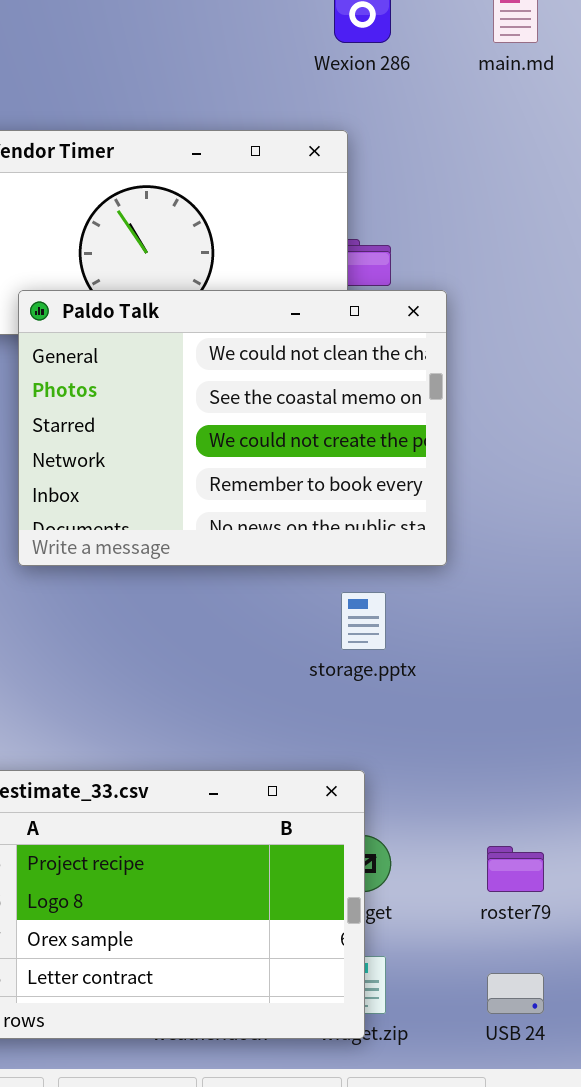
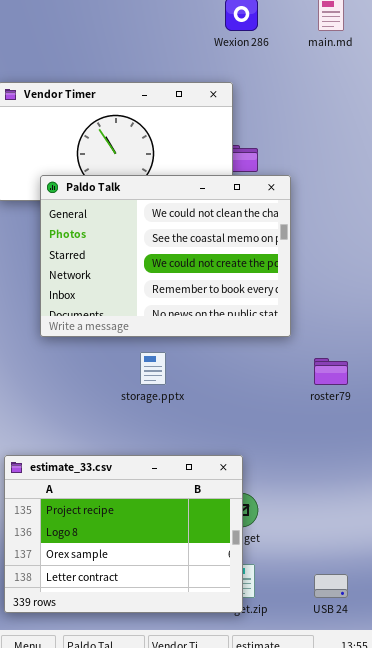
storage.pptx: [341,592,386,650] -> [140,352,166,385], moved
roster79: [487,846,544,892] -> [314,358,348,385], moved

